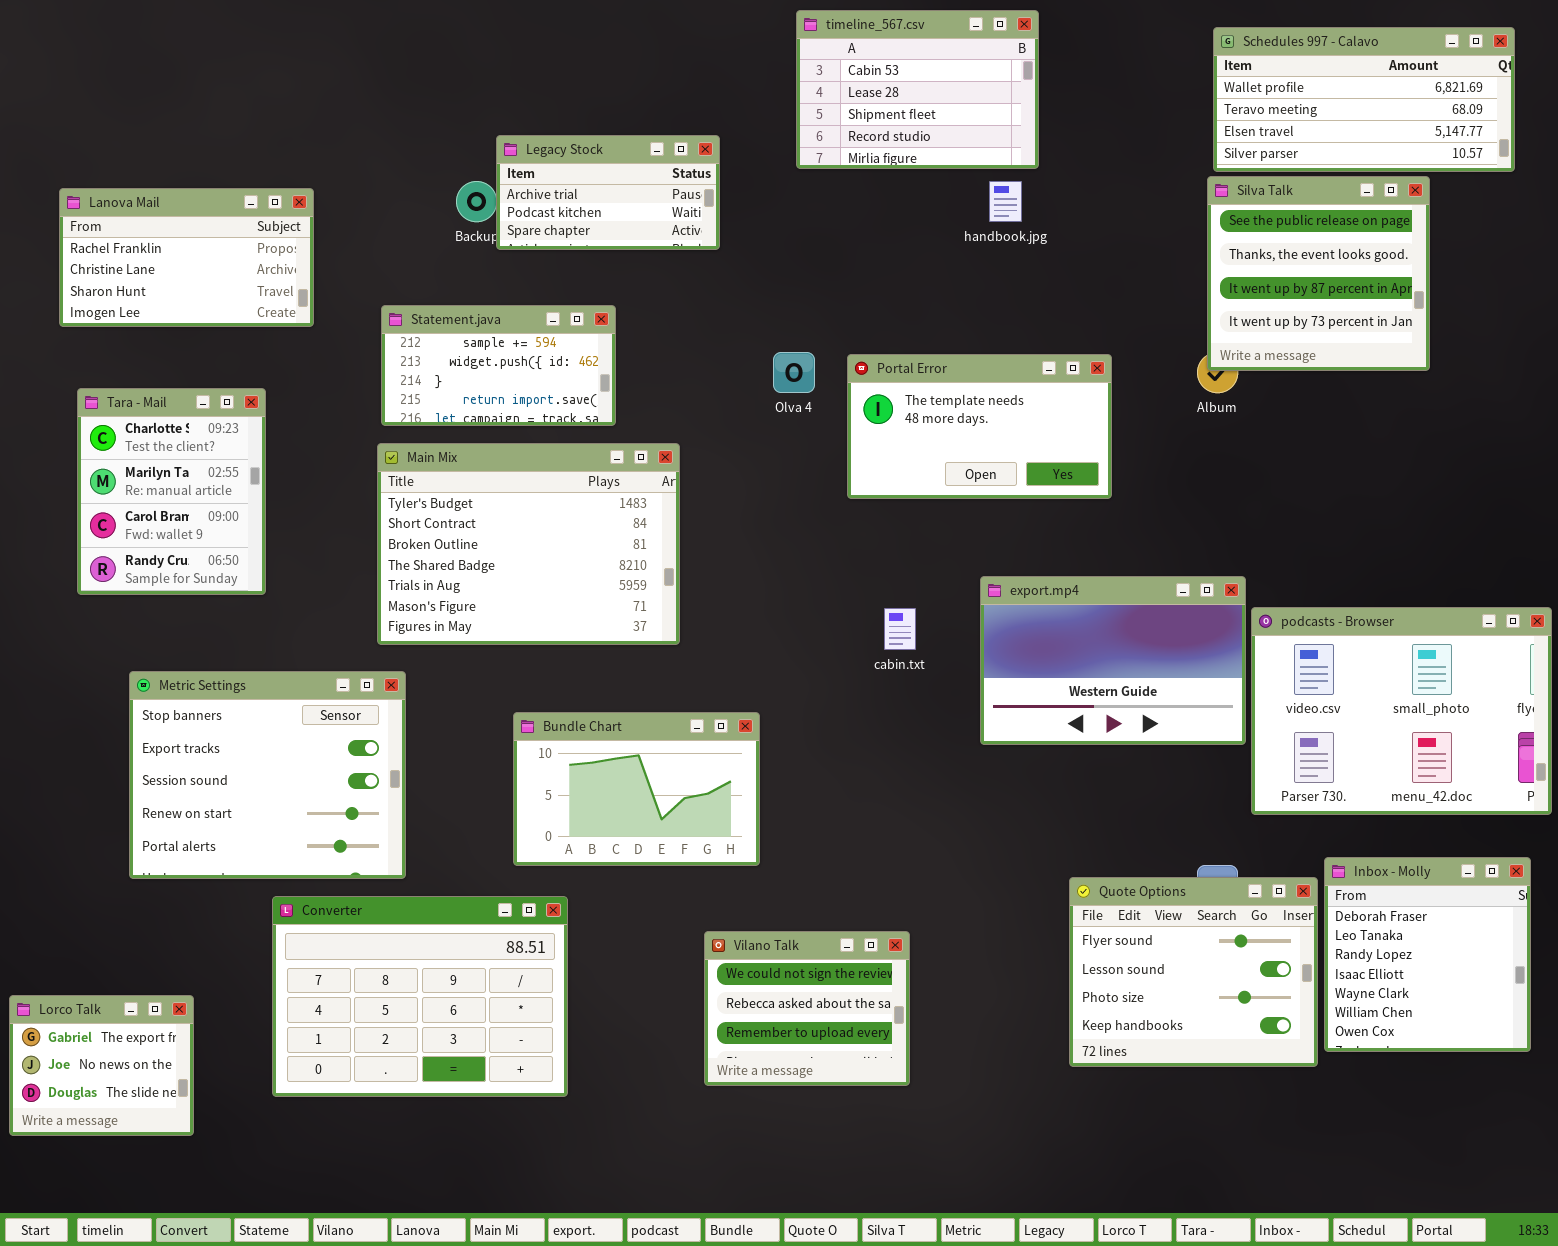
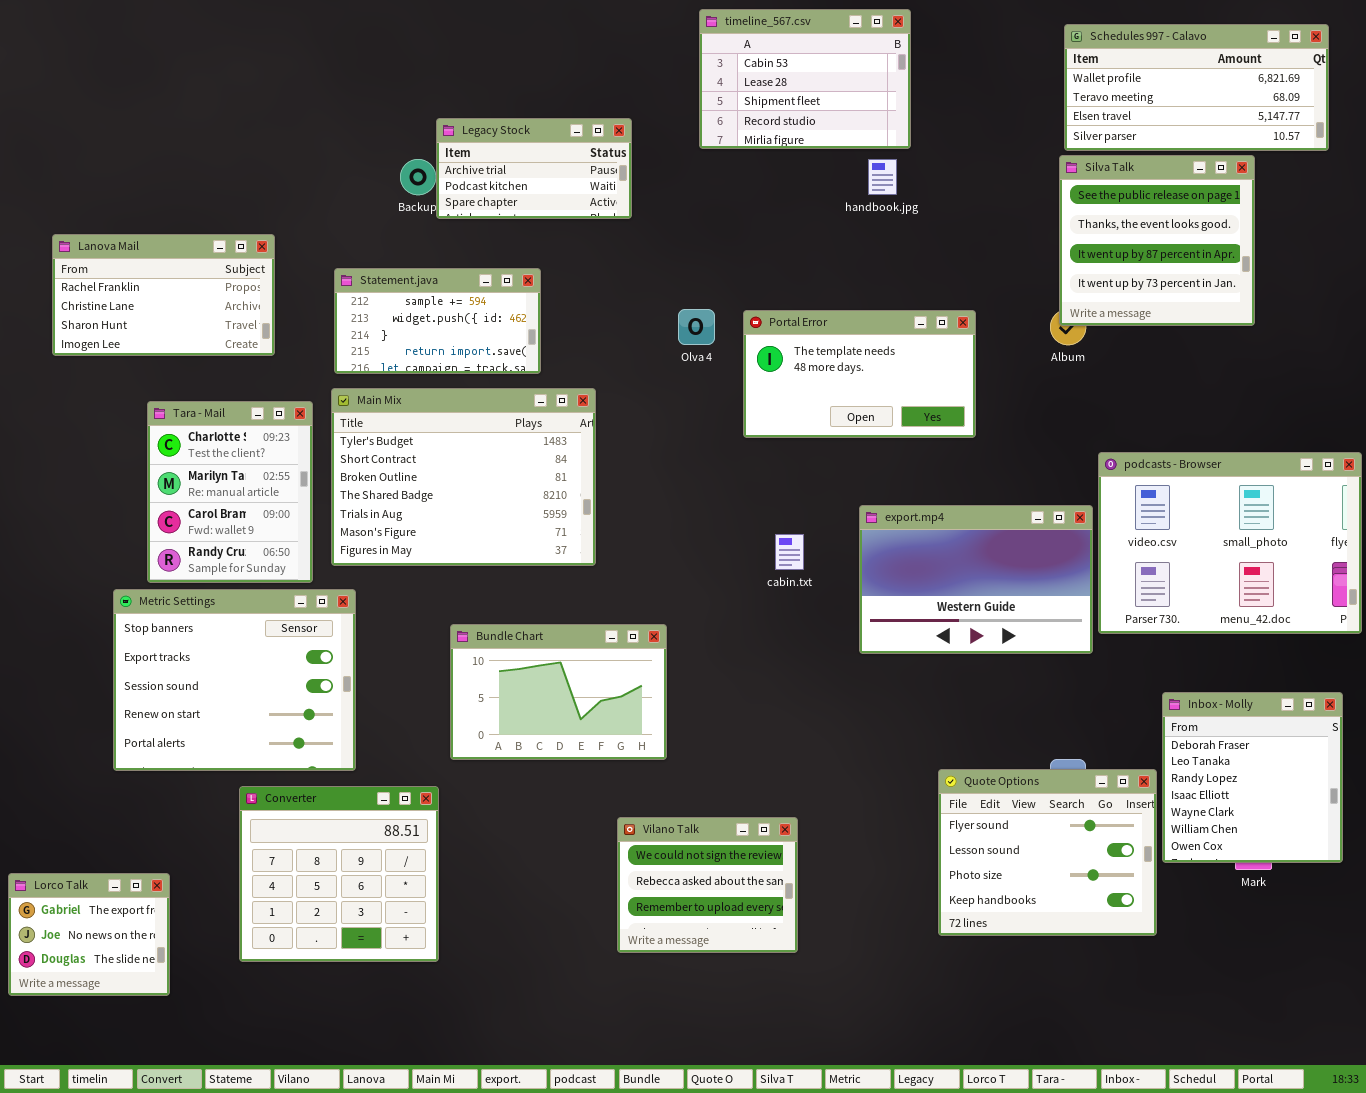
Lanova Mail: [59,188,314,327] -> [52,234,275,356], moved
Tara - Mail: [77,388,266,595] -> [147,401,313,583], moved
podcasts - Browser: [1251,607,1552,815] -> [1098,452,1362,634], moved
Inbox - Molly: [1324,857,1531,1052] -> [1162,692,1343,863], moved
Converter: [272,896,568,1097] -> [239,786,439,962], resized

